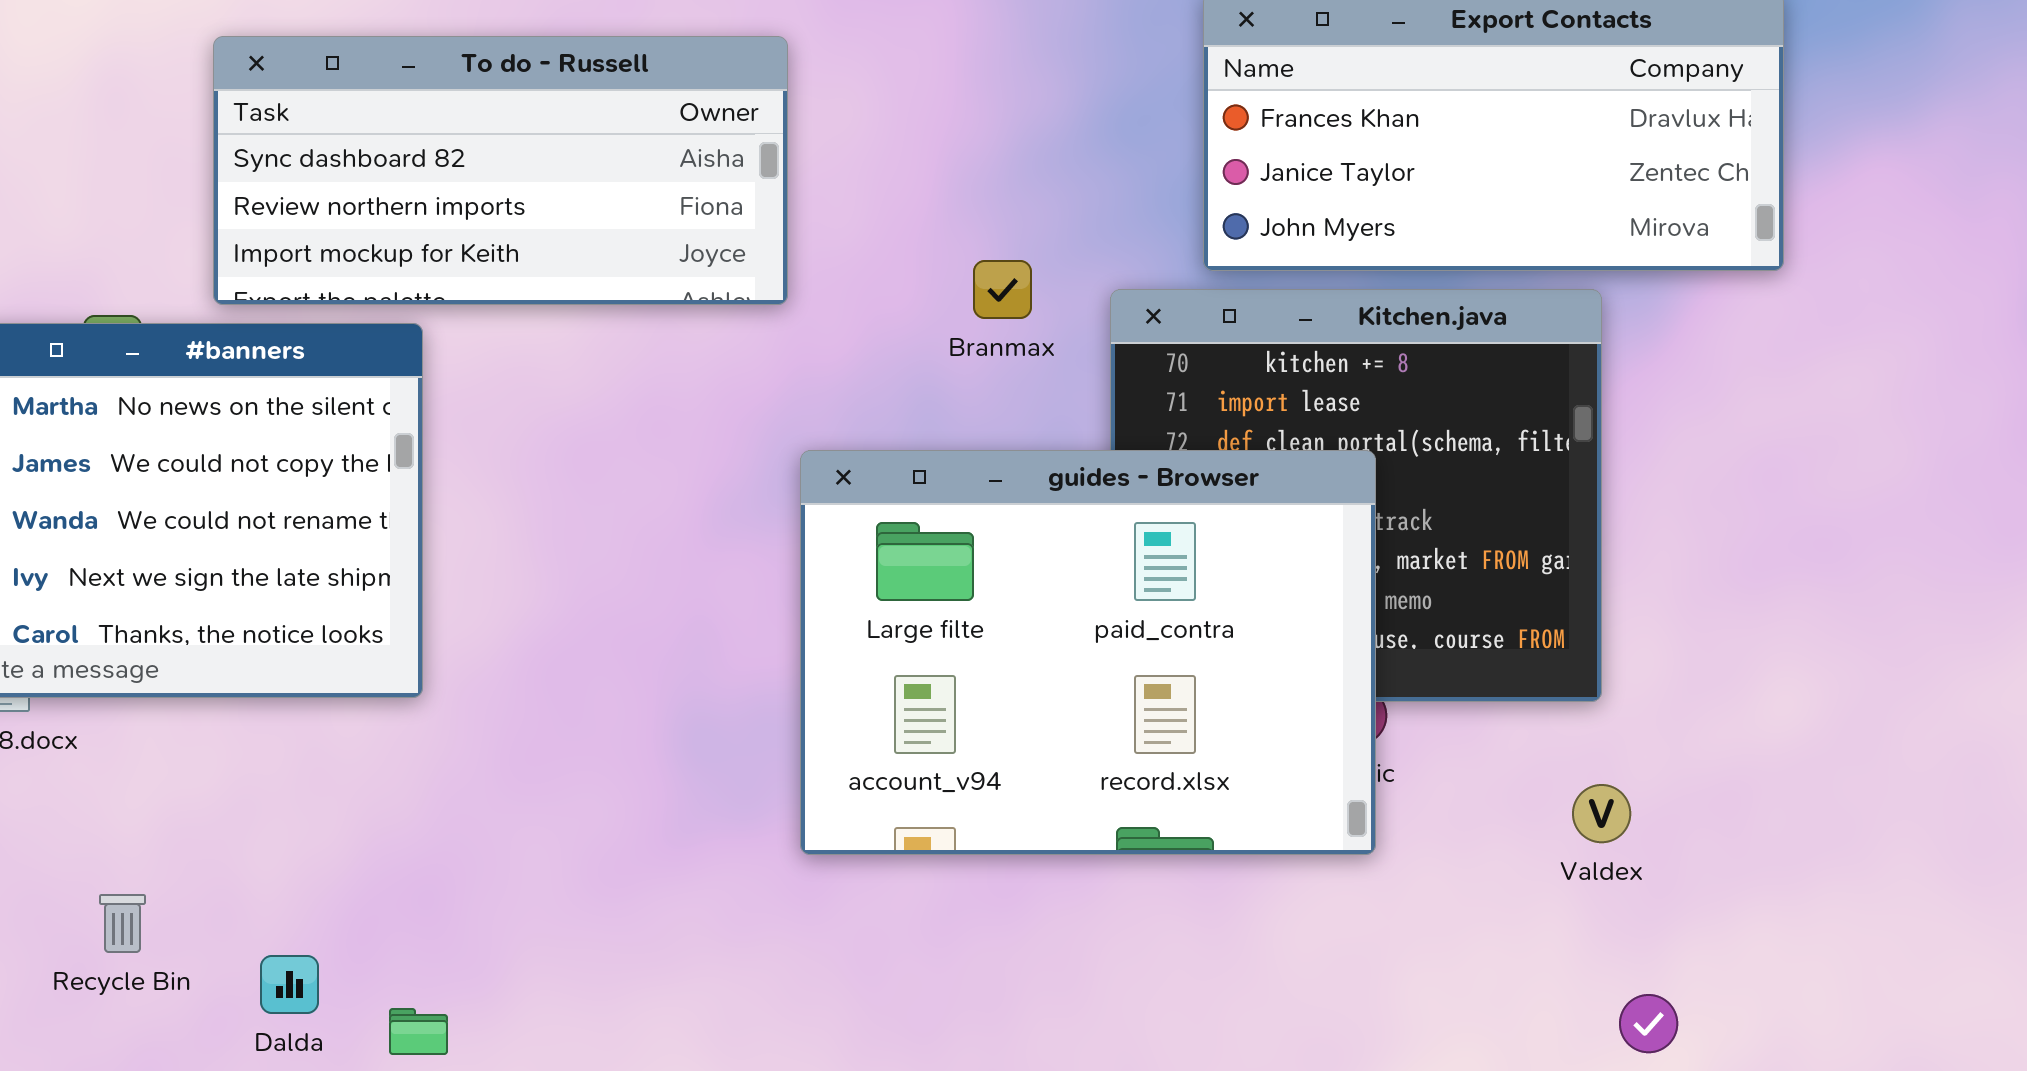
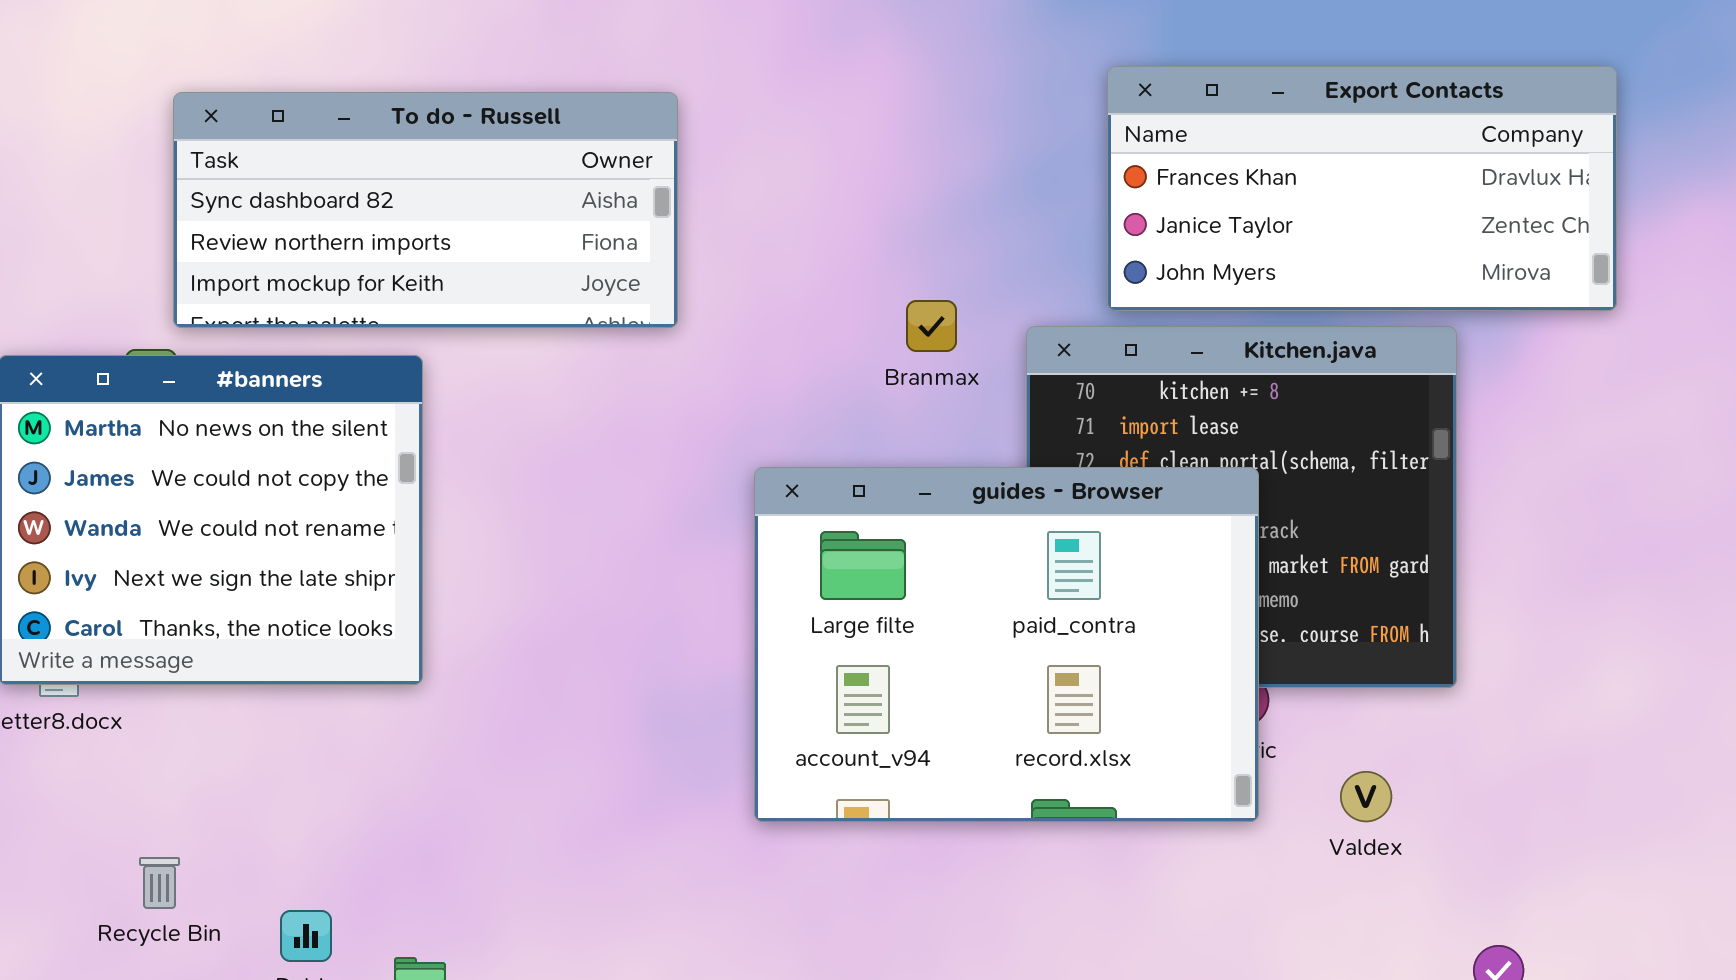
To do - Russell: [213,36,788,305] -> [173,92,678,328], moved
Valdex: [1572,784,1631,843] -> [1340,771,1392,822], moved

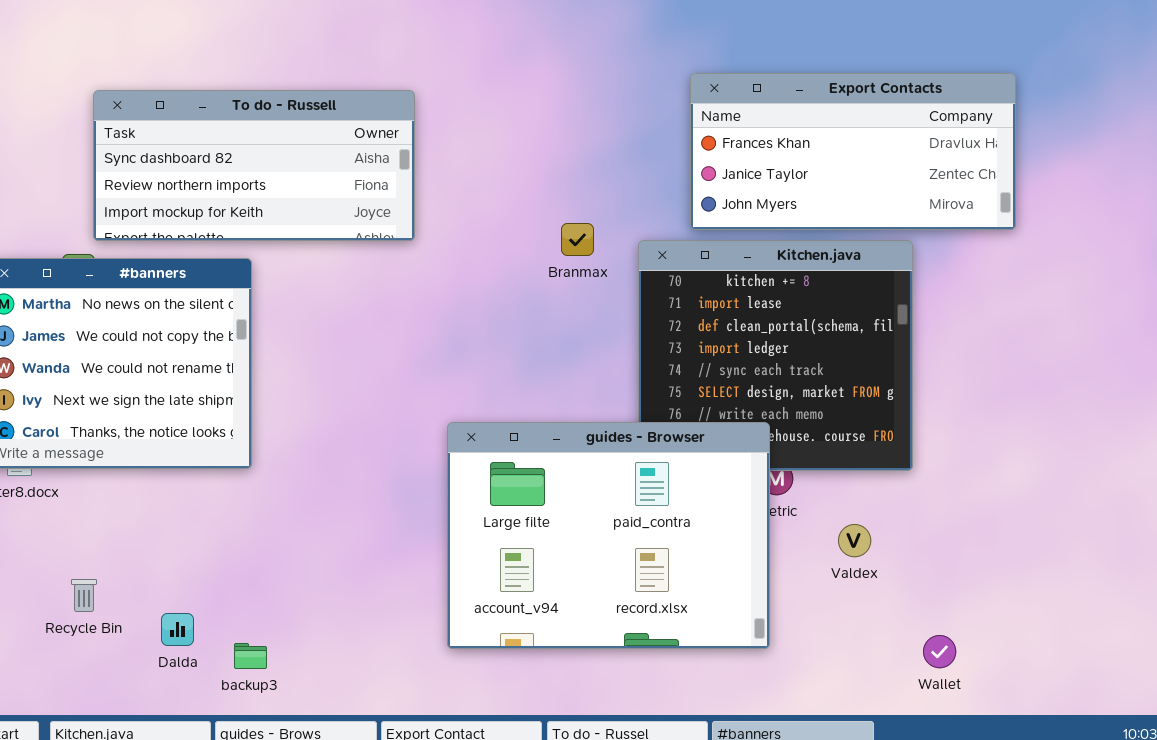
guides - Browser: [754,467,1259,822] -> [447,422,770,649], moved

